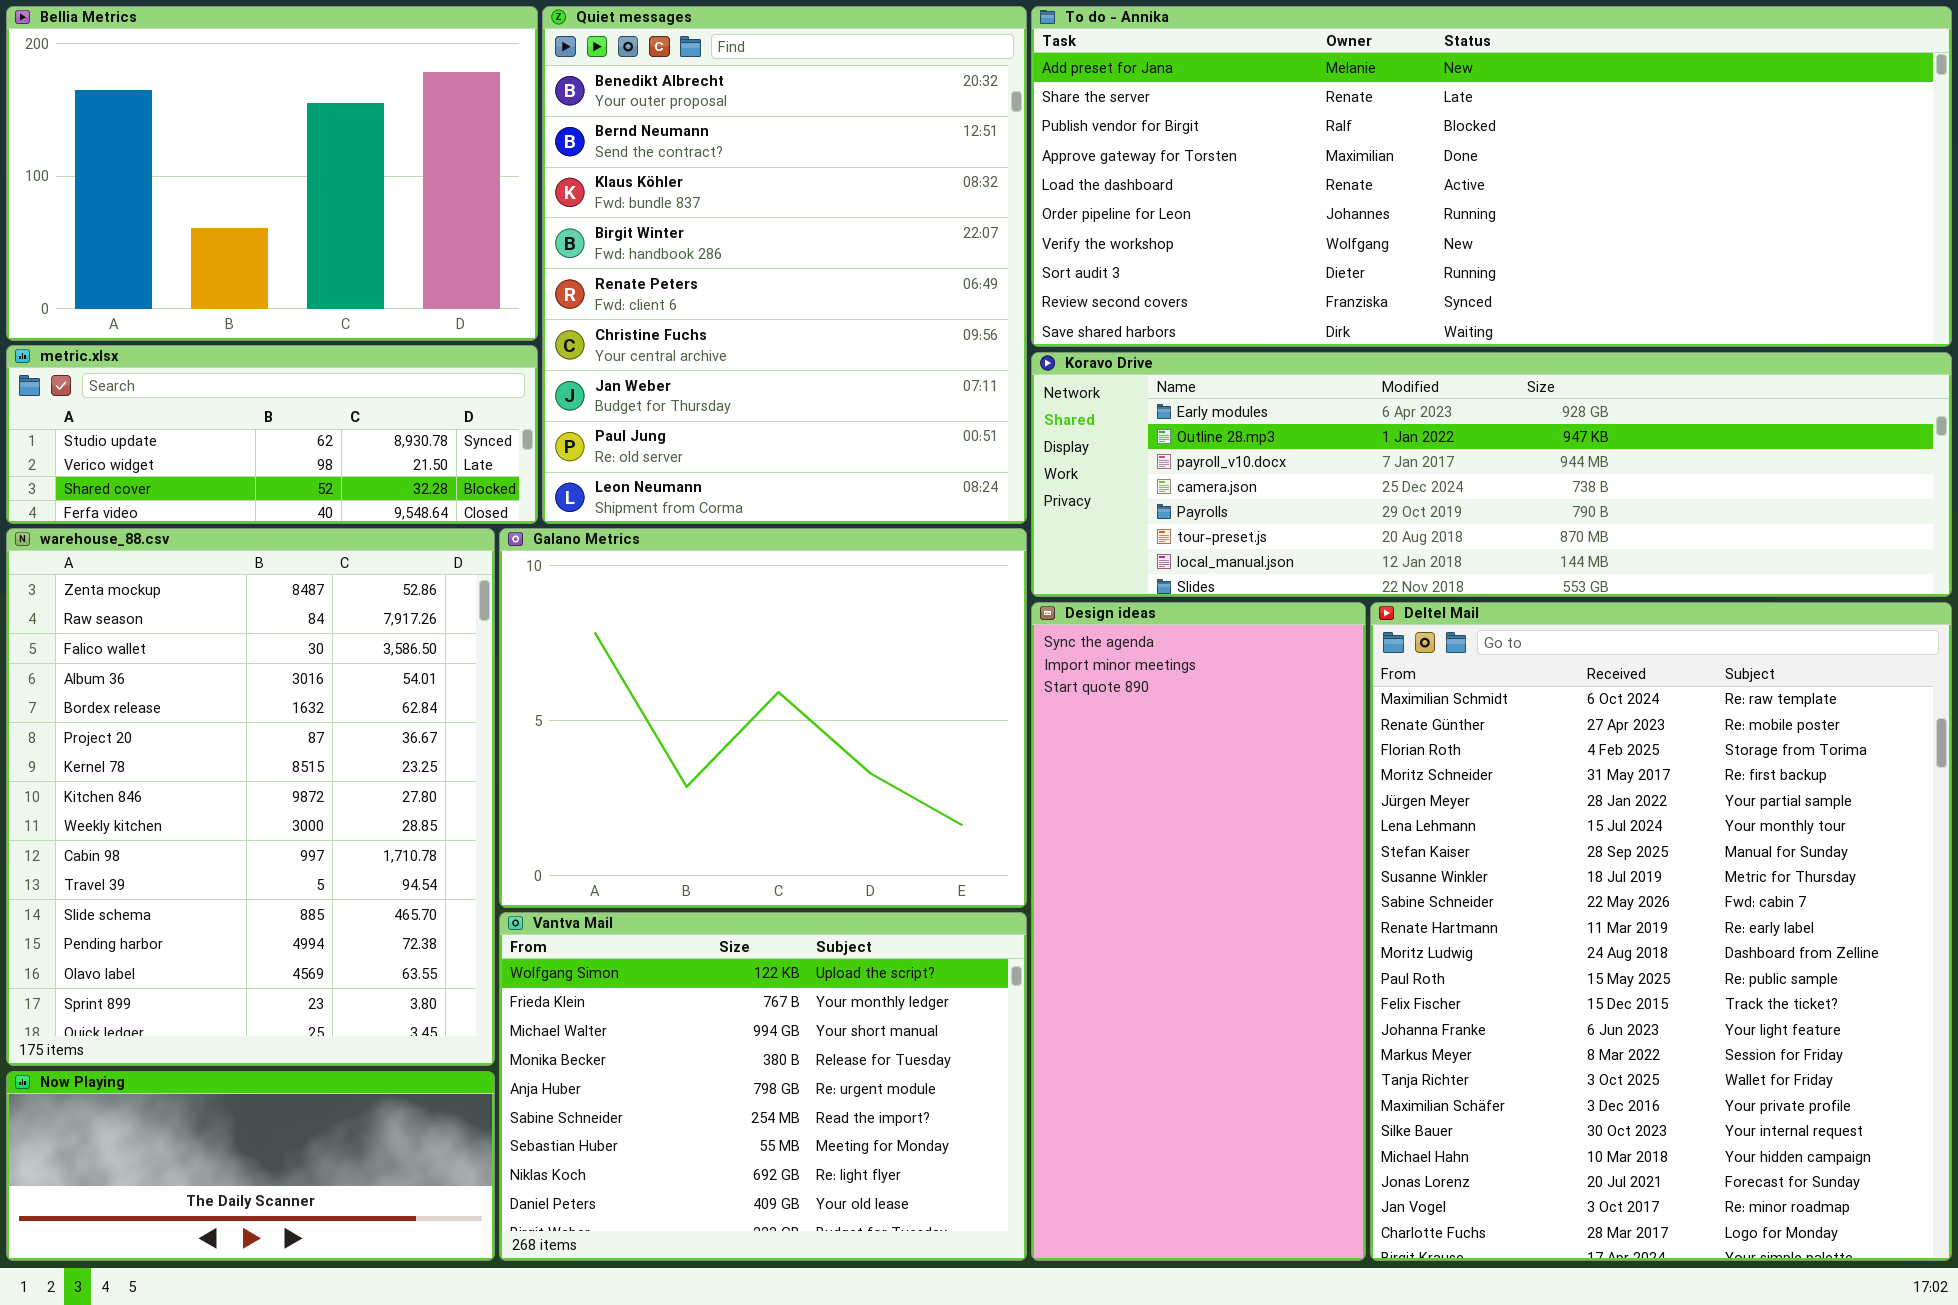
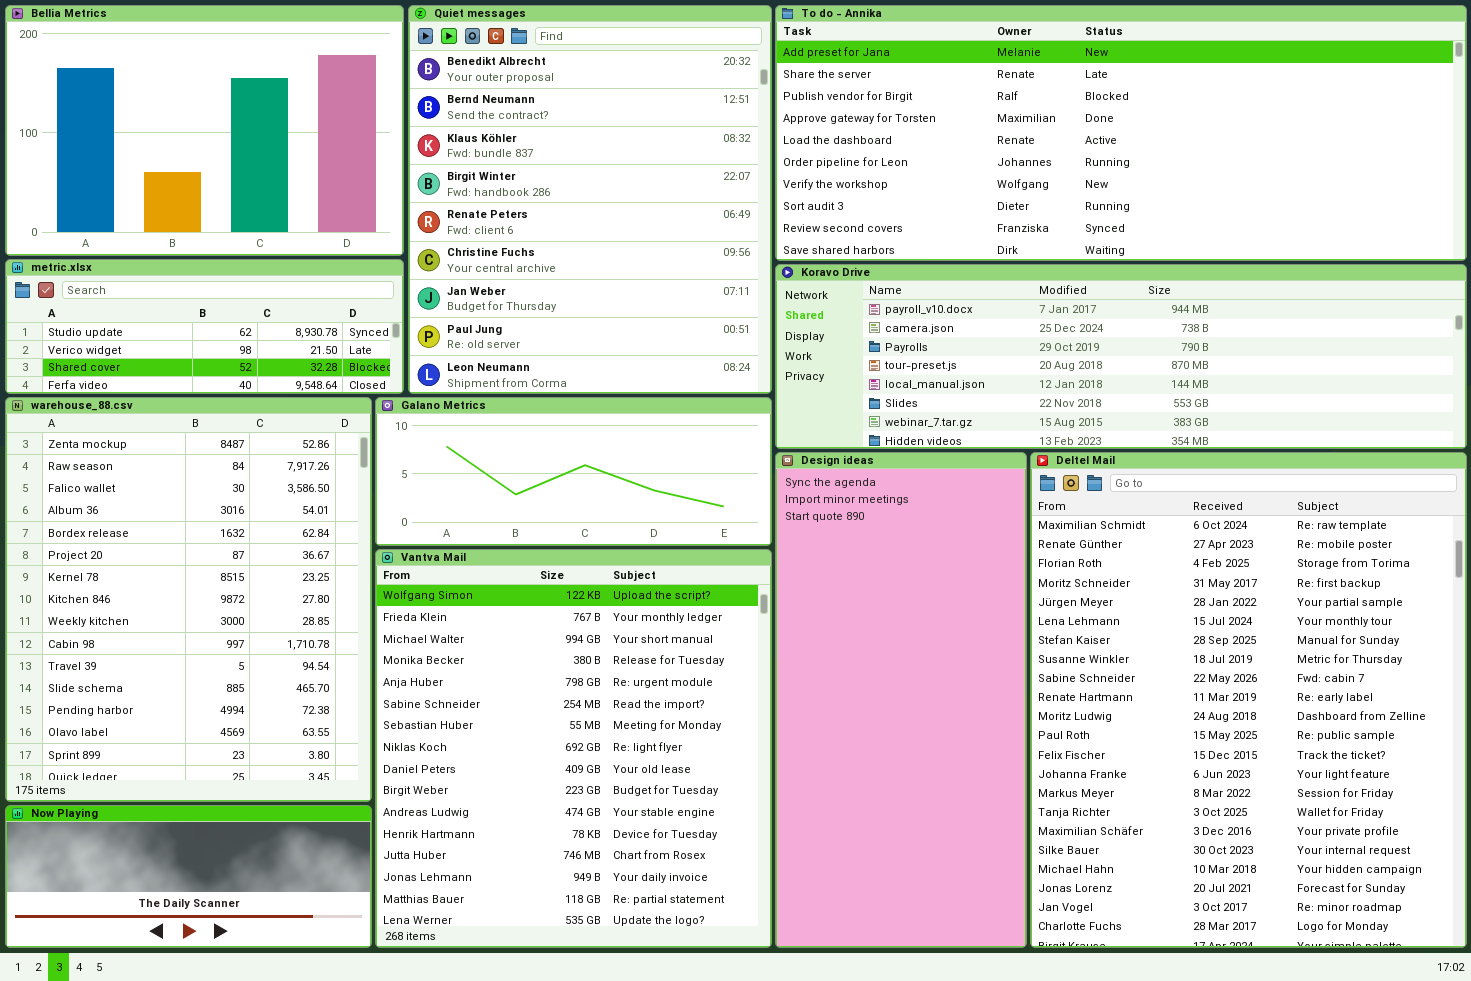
Koravo Drive: [1031,352,1952,597] -> [775,264,1467,449], scrolled down 2 rows
Galano Metrics: [499,528,1027,908] -> [375,397,772,546], resized
Vantva Mail: [499,912,1027,1261] -> [375,549,772,948], resized

